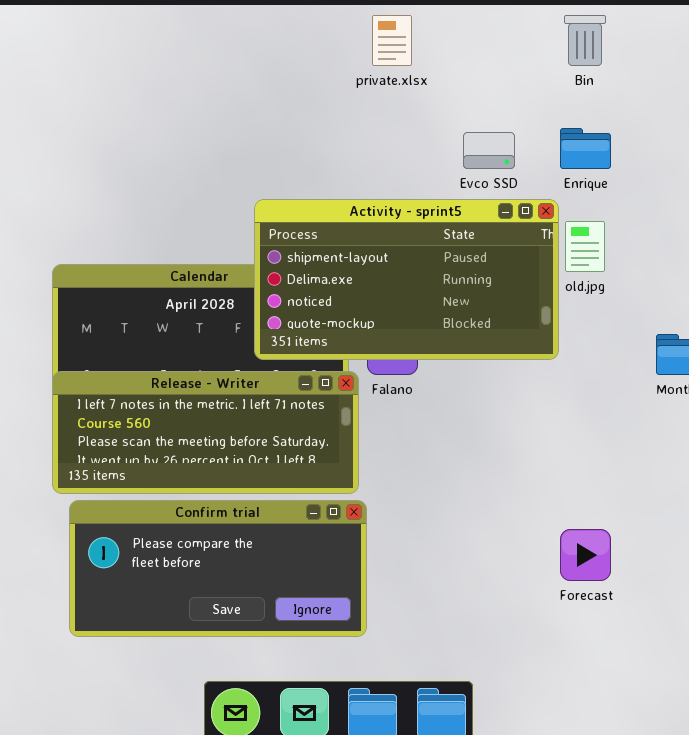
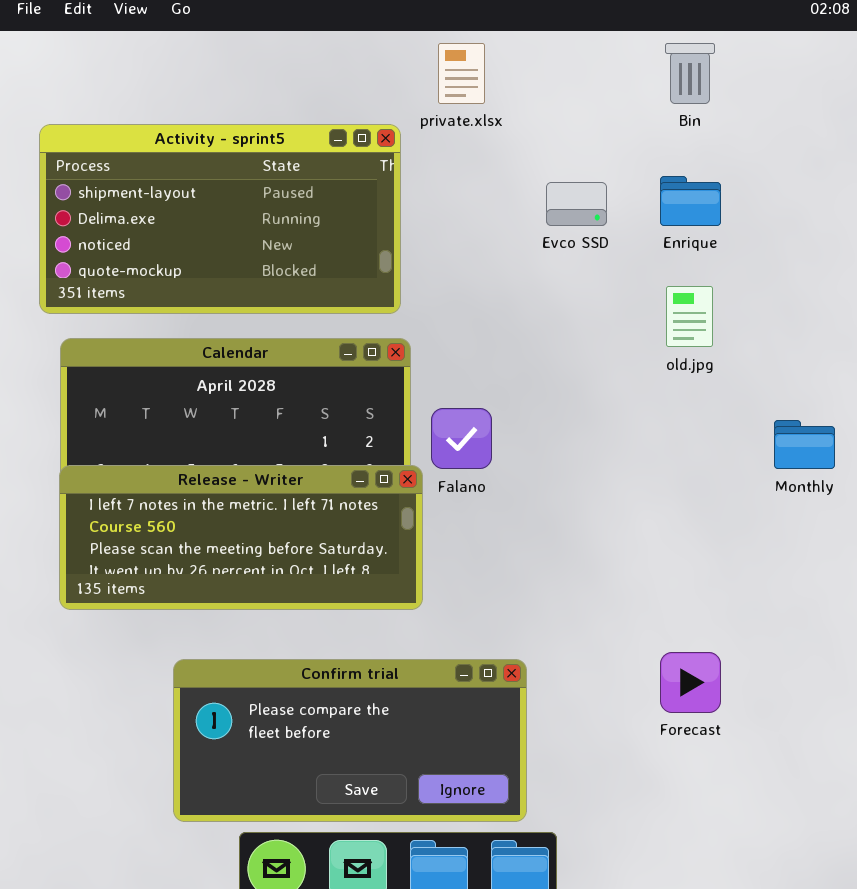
Activity - sprint5: [254,199,559,360] -> [39,124,401,314], moved
Confirm trial: [69,500,367,637] -> [173,659,527,822], moved

